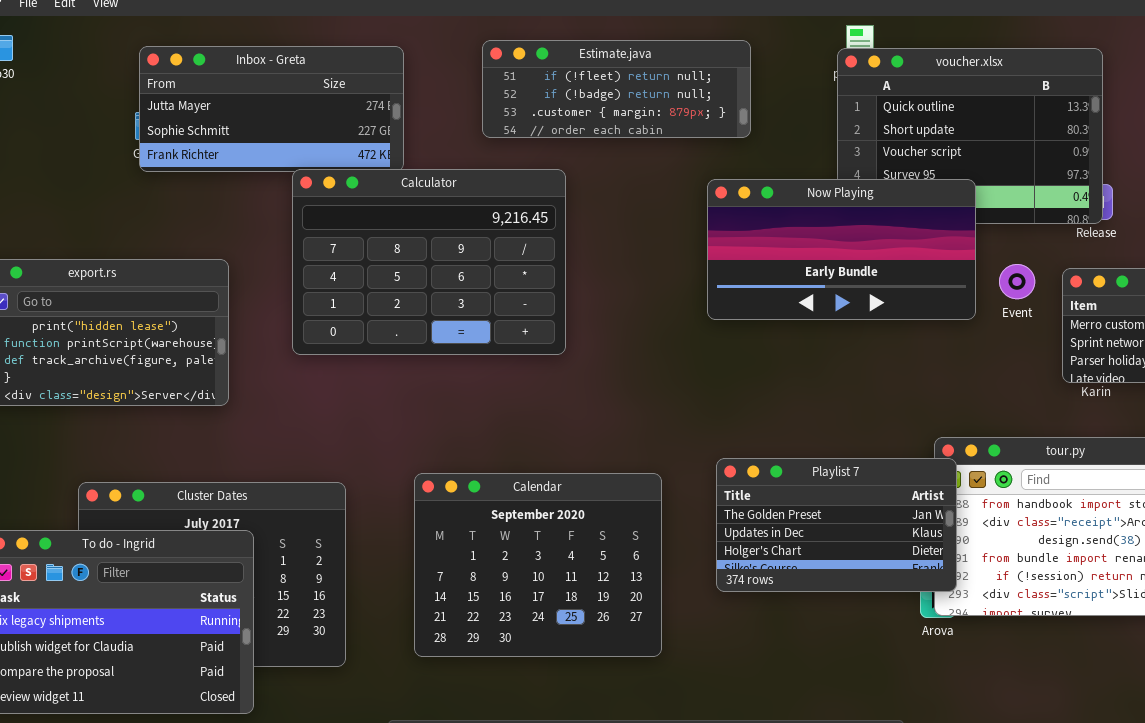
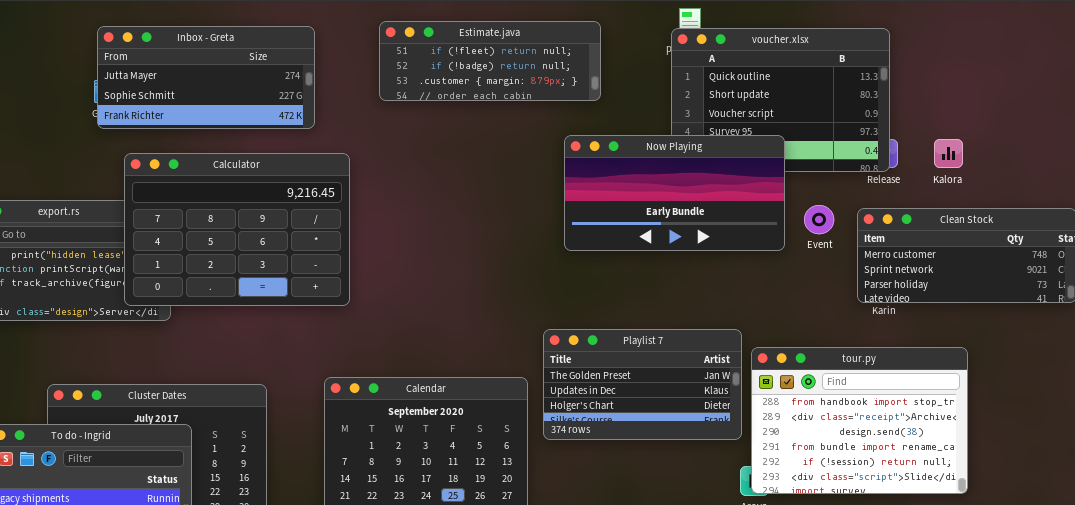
Calculator: [292,169,566,355] -> [124,153,350,306], moved
Playlist 7: [716,458,957,592] -> [543,329,742,440], moved

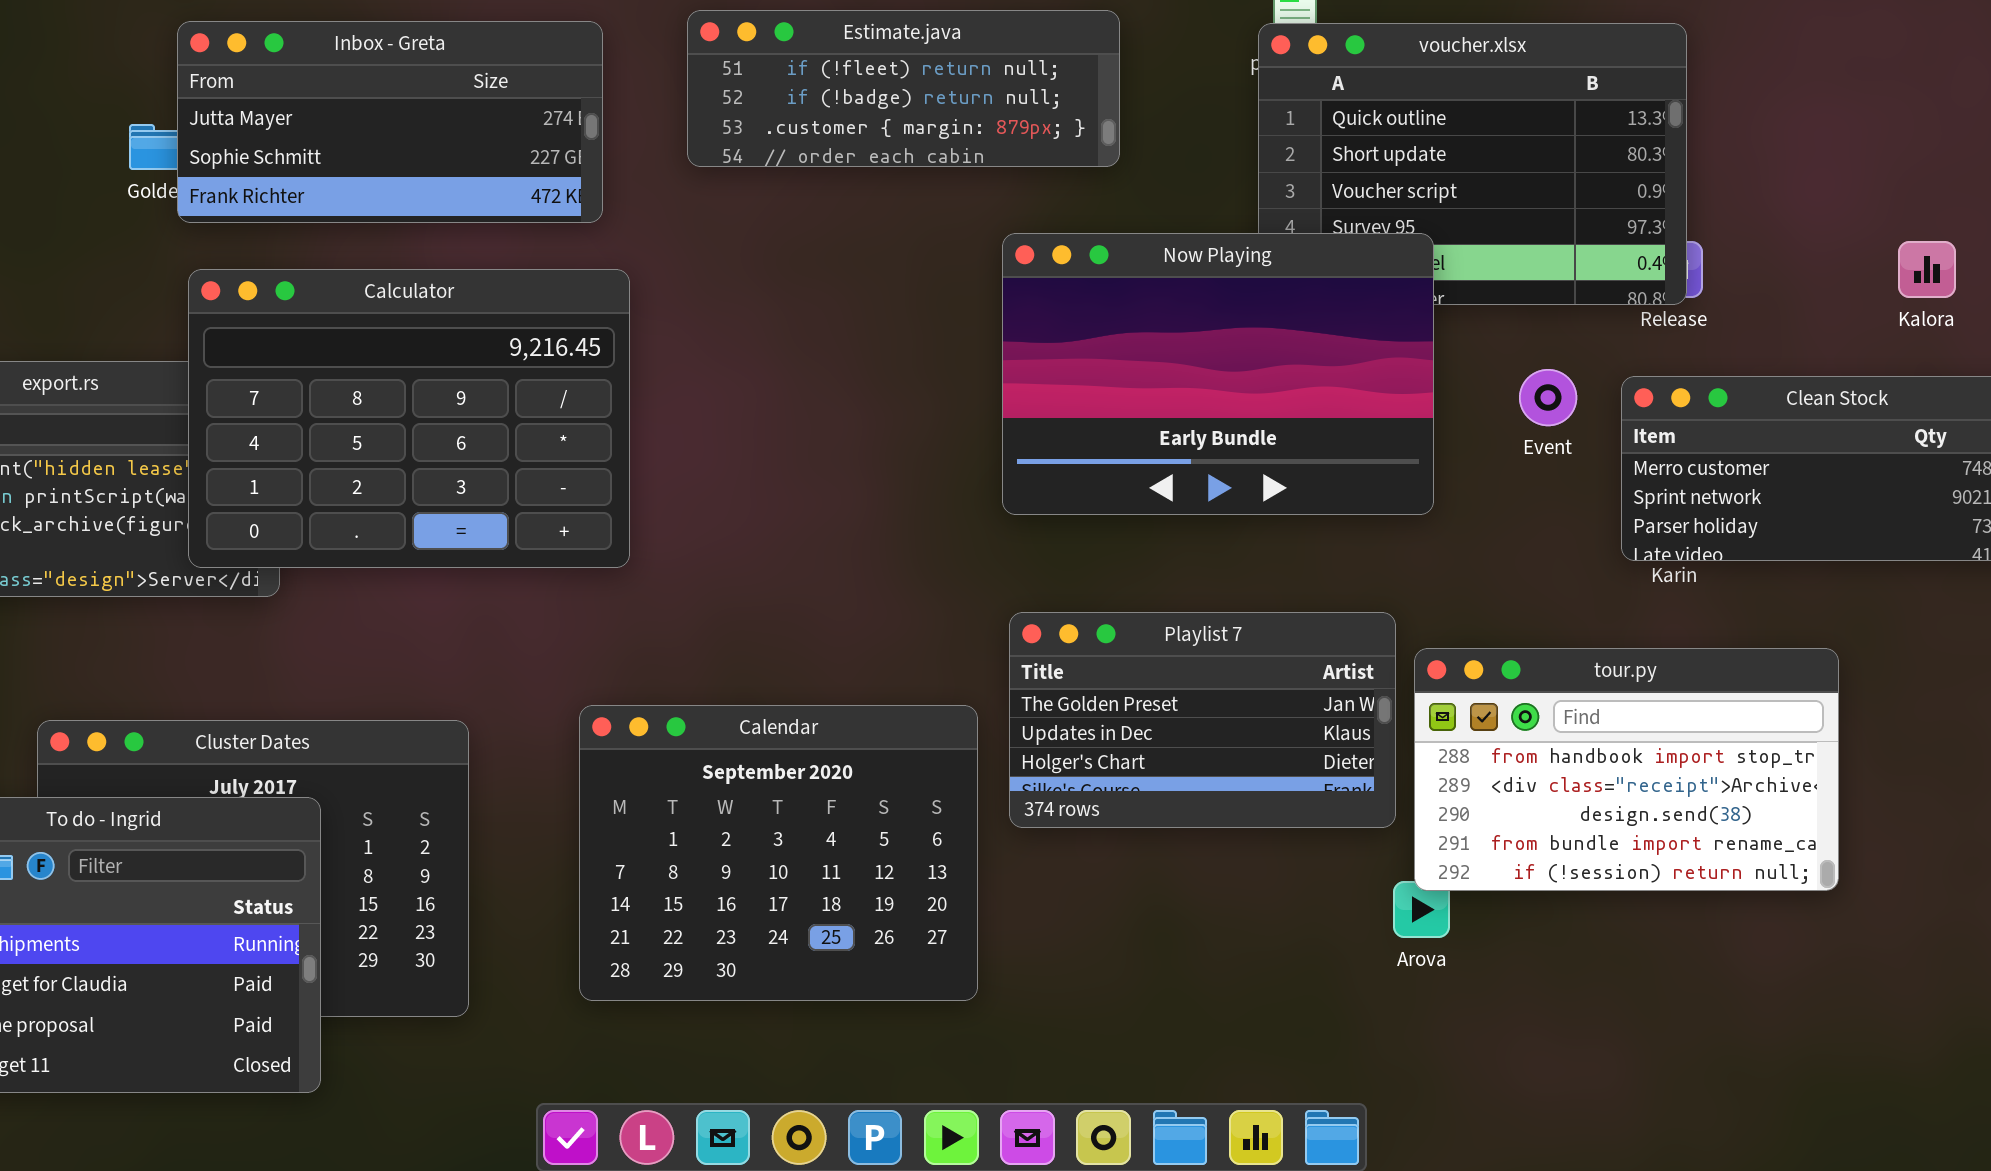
Inbox - Greta: [97,26,315,129] -> [177,21,603,223], moved
Now Playing: [564,135,785,251] -> [1002,233,1434,515], moved, resized
Kalora: [934,139,963,168] -> [1898,241,1956,298], moved
tour.py: [751,347,968,494] -> [1414,648,1839,891], resized

